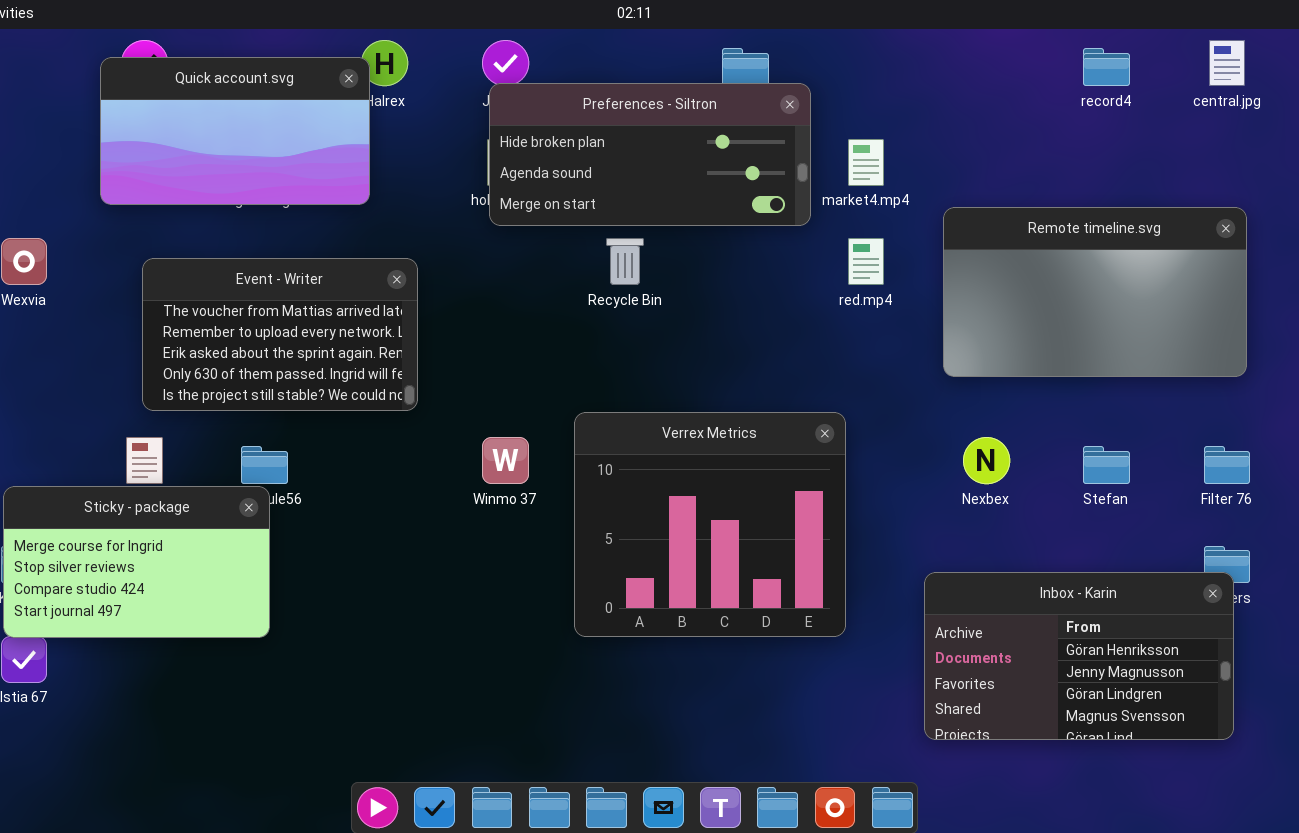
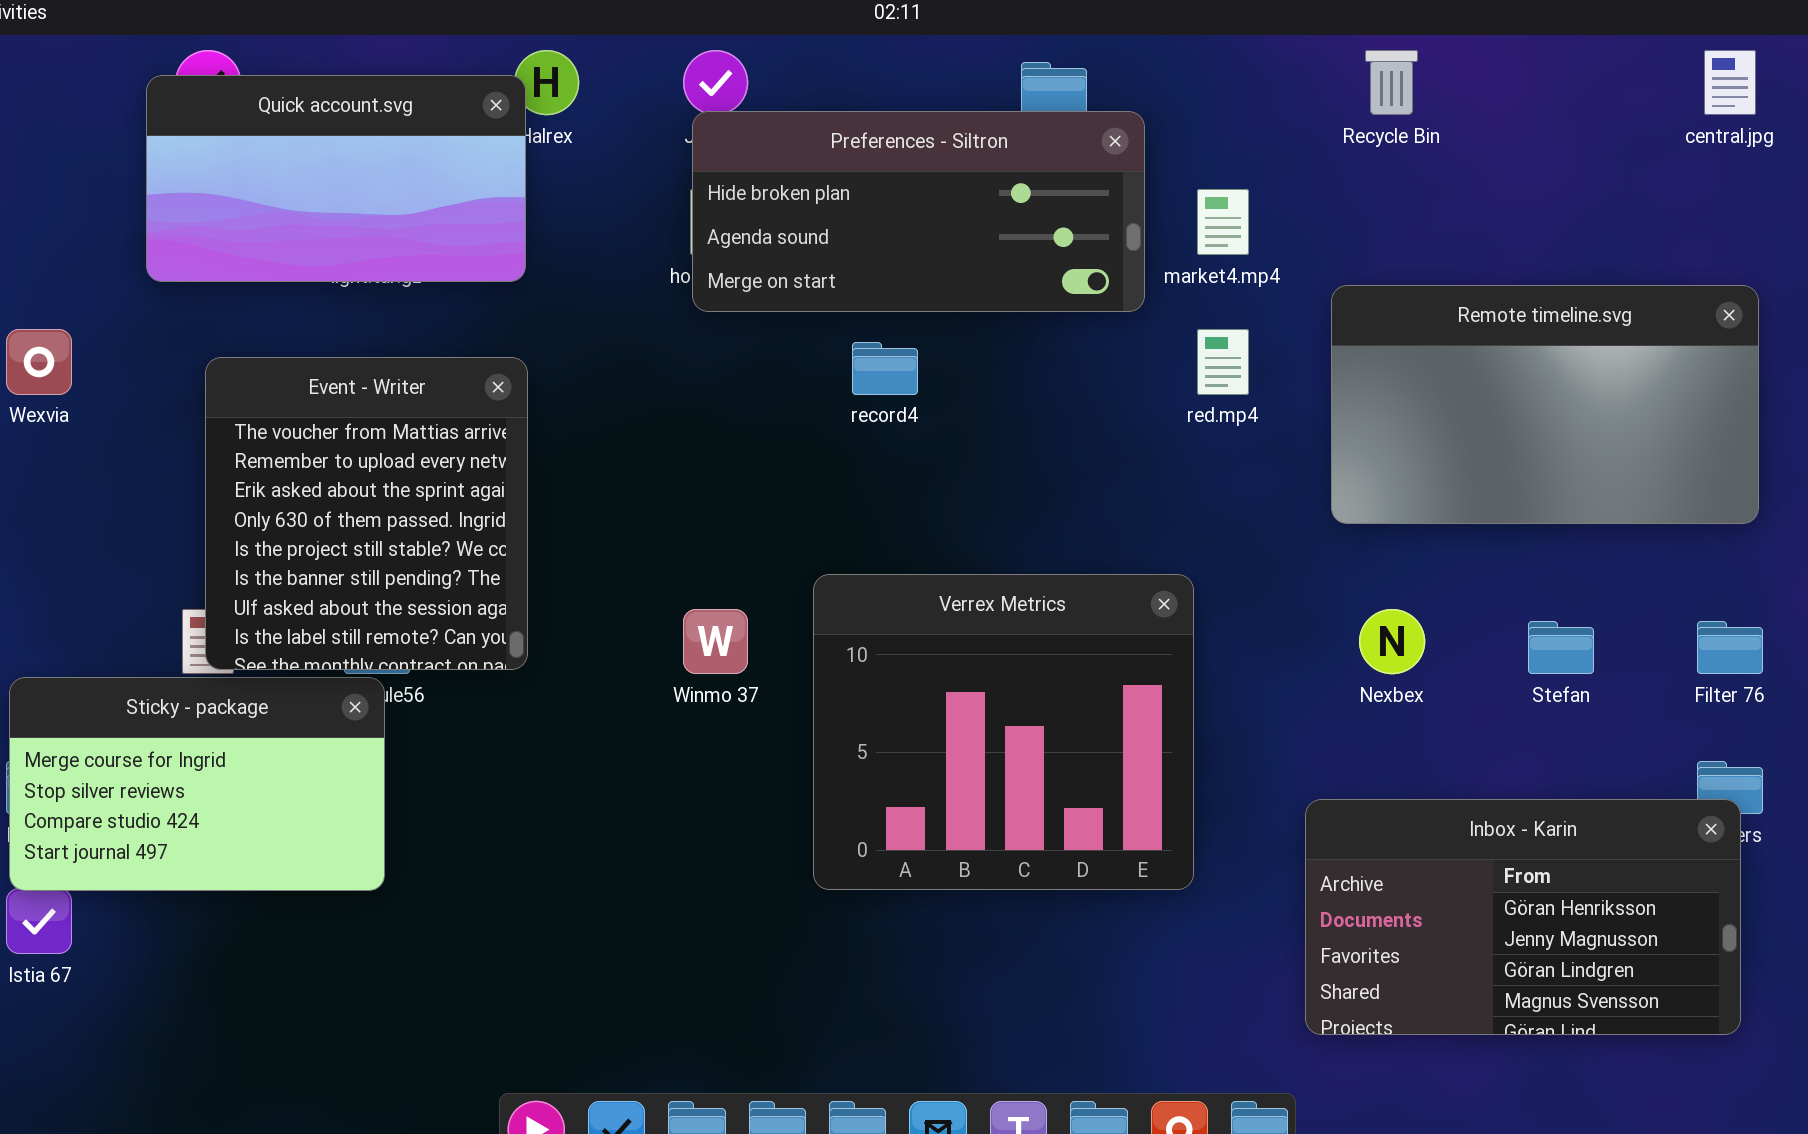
record4: [1083,48,1130,86] -> [852,342,918,395], moved
Recycle Bin: [606,238,644,285] -> [1365,50,1418,115], moved
Event - Writer: [142,258,418,411] -> [205,357,528,670], resized

